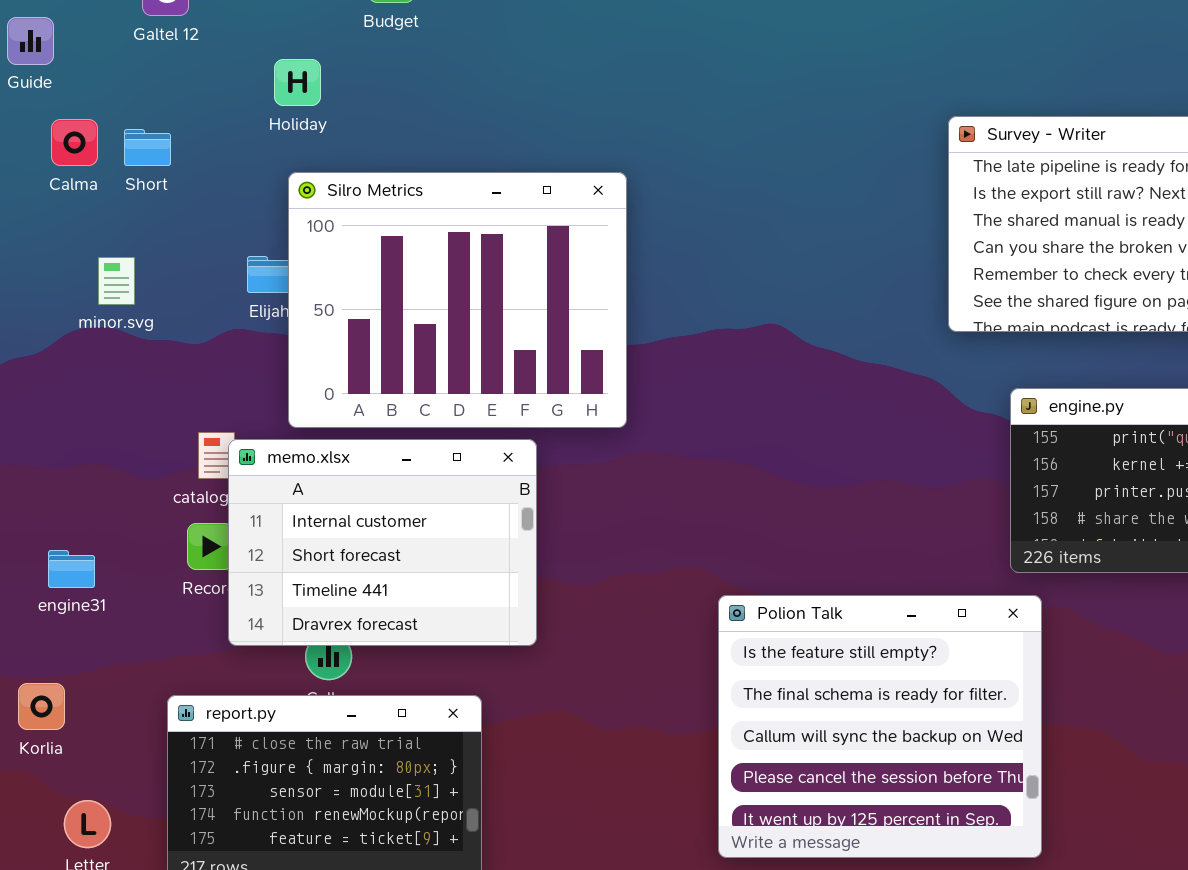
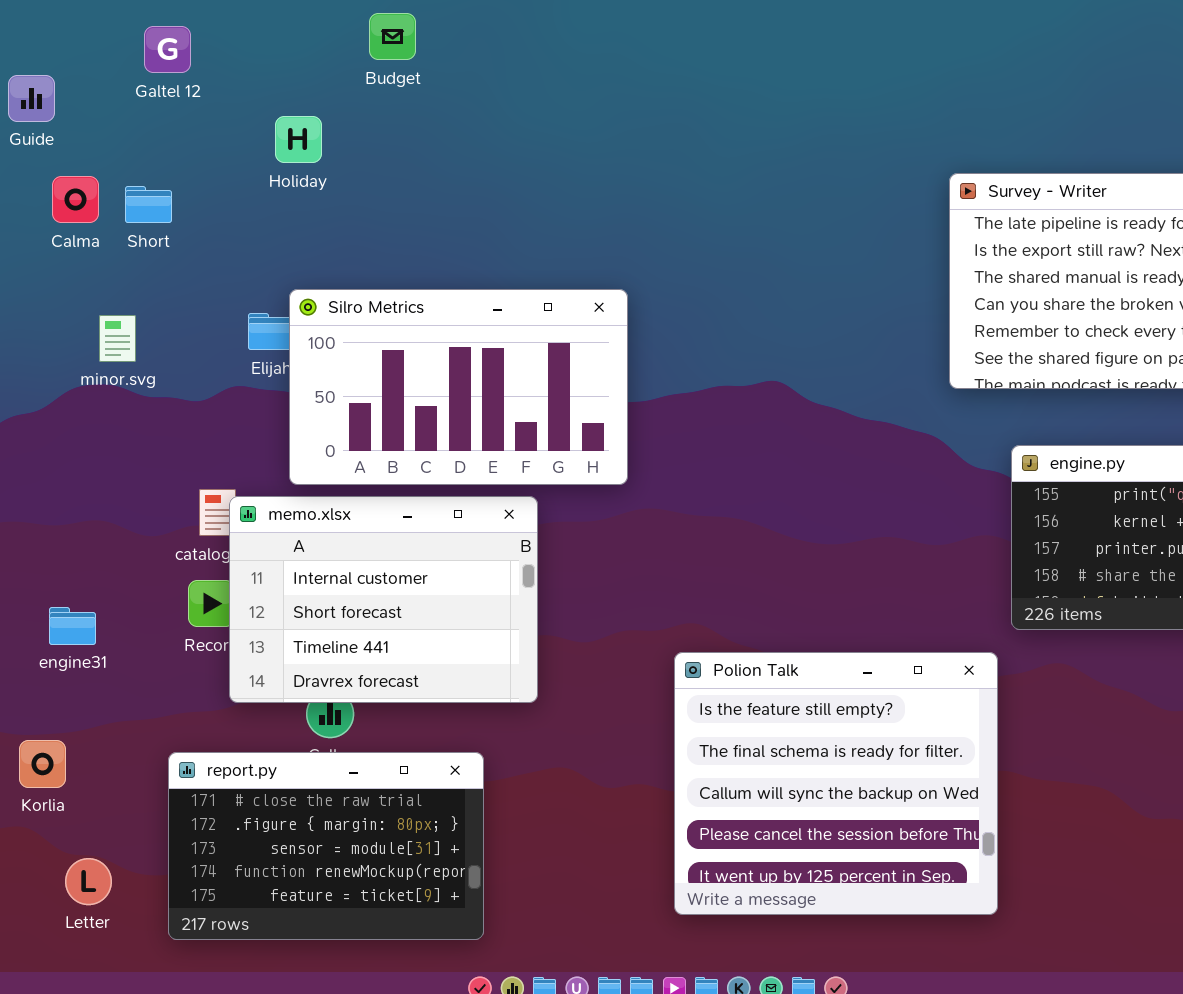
Silro Metrics: [288,172,627,428] -> [289,289,628,485], resized
Polion Talk: [718,595,1042,858] -> [674,652,998,915], moved

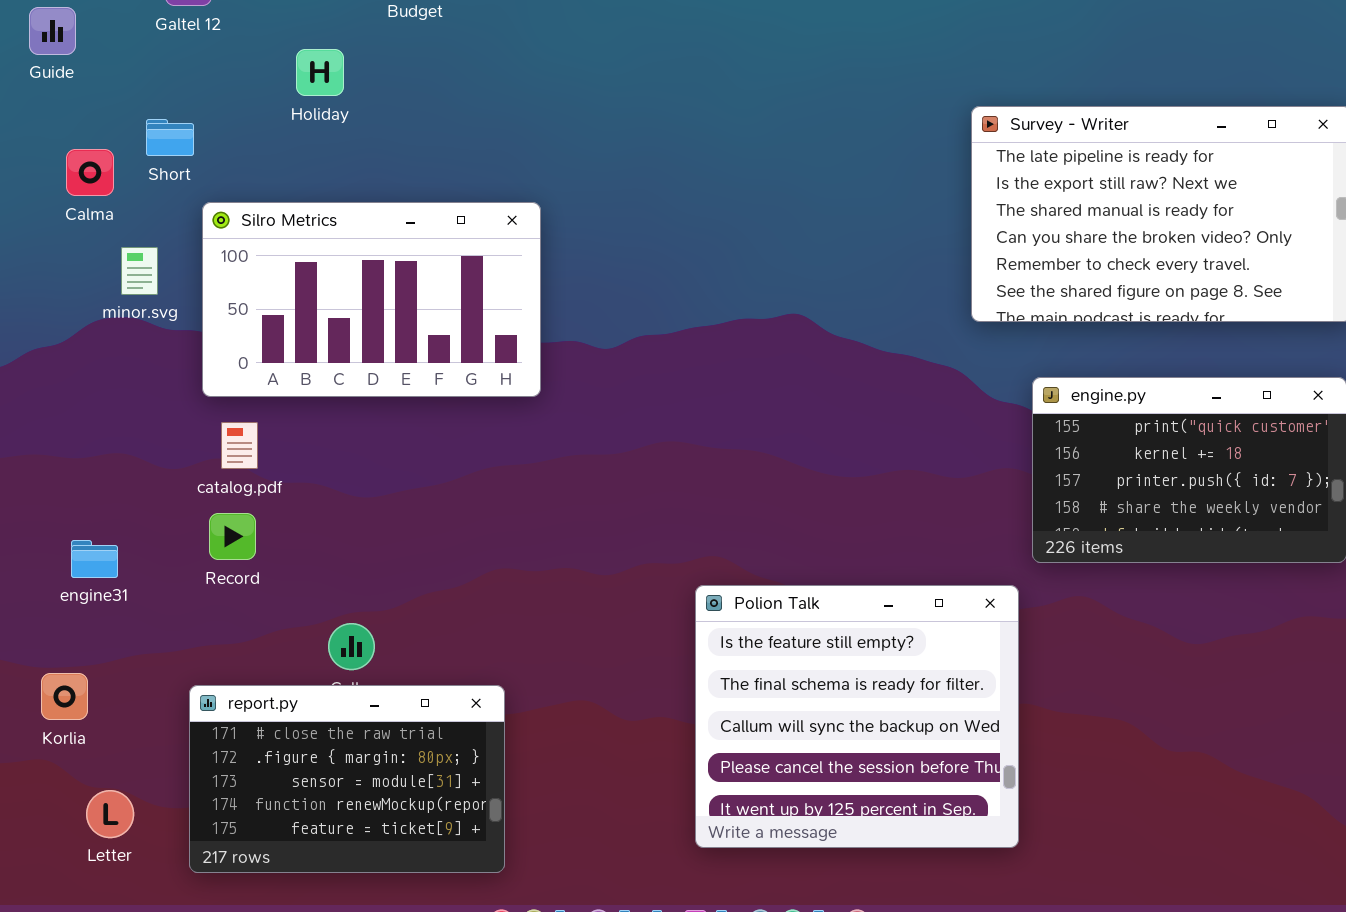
Calma: [52,176,99,223] -> [66,149,114,196], moved
Silro Metrics: [289,289,628,485] -> [202,202,541,397], moved
memo.xlsx: [229,496,538,703] -> none, closed

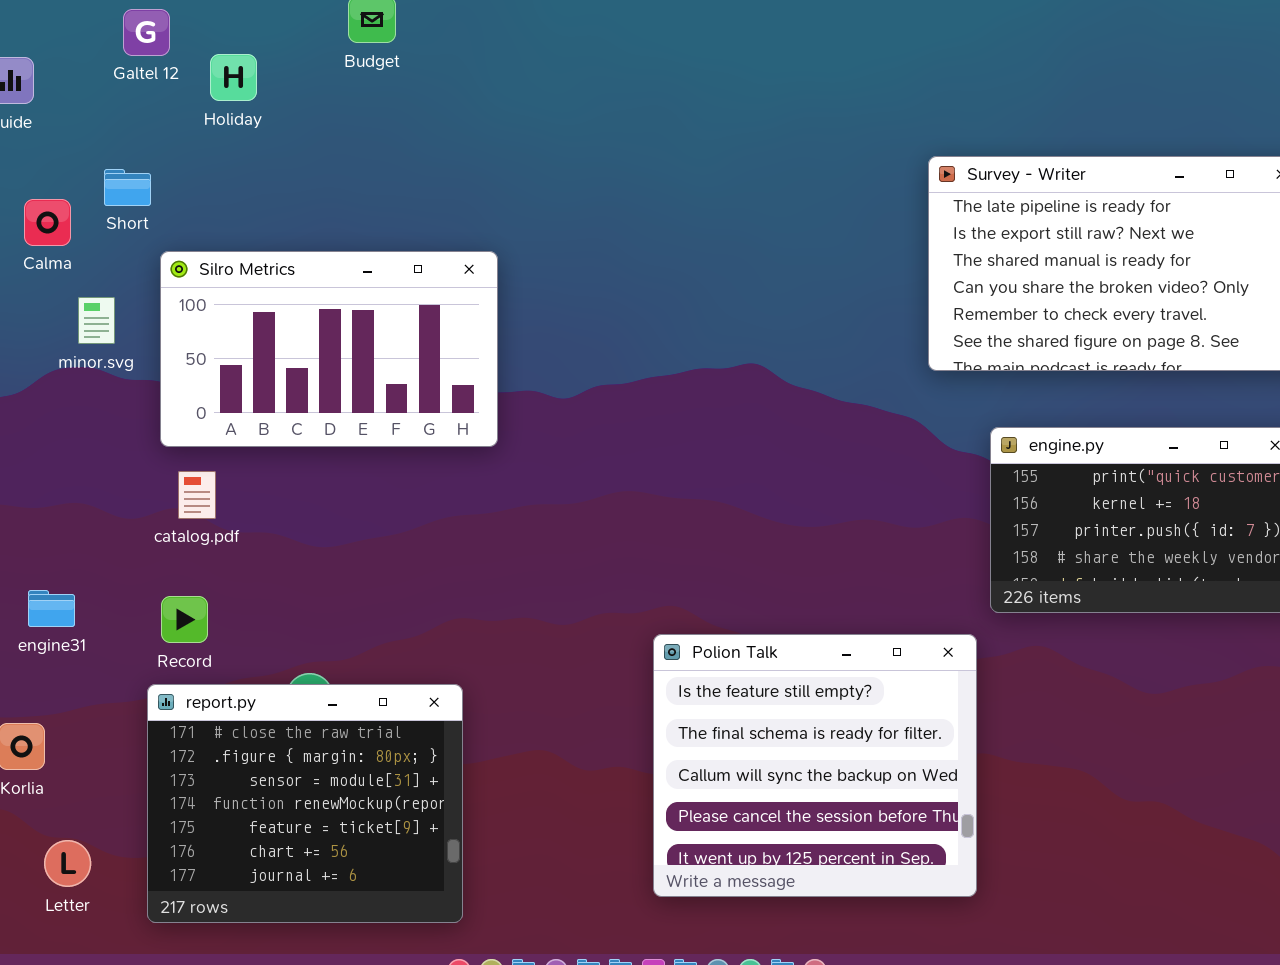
Holiday: [296,49,344,96] -> [210,54,257,101], moved
Record: [209,513,256,560] -> [161,596,208,643], moved
report.py: [189,685,505,873] -> [147,684,463,923], resized

